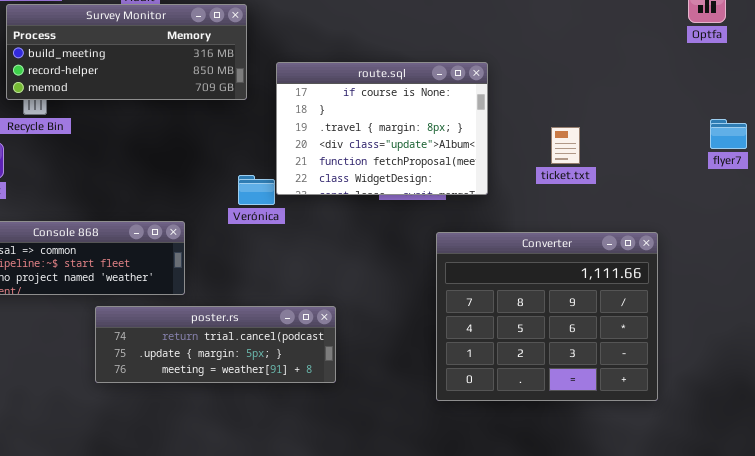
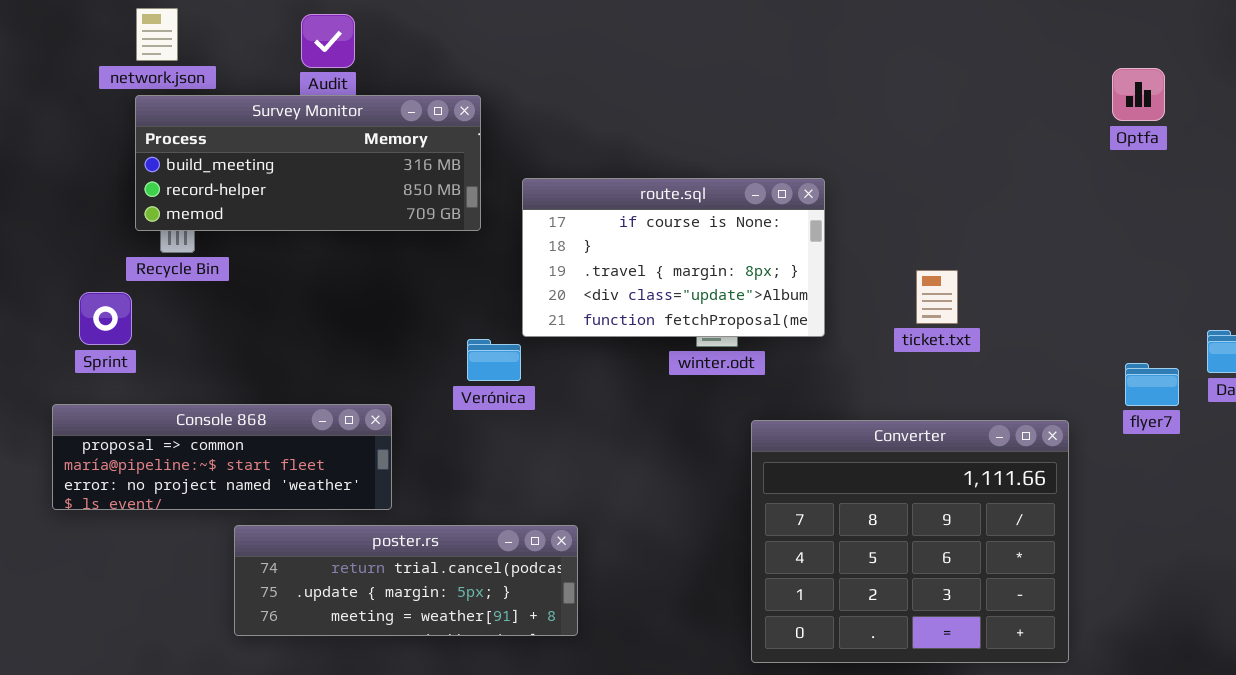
route.sql: [276,62,488,195] -> [522,178,825,337], resized
flyer7: [710,119,747,149] -> [1125,363,1179,406], moved
poster.rs: [95,306,336,383] -> [234,525,578,636], moved

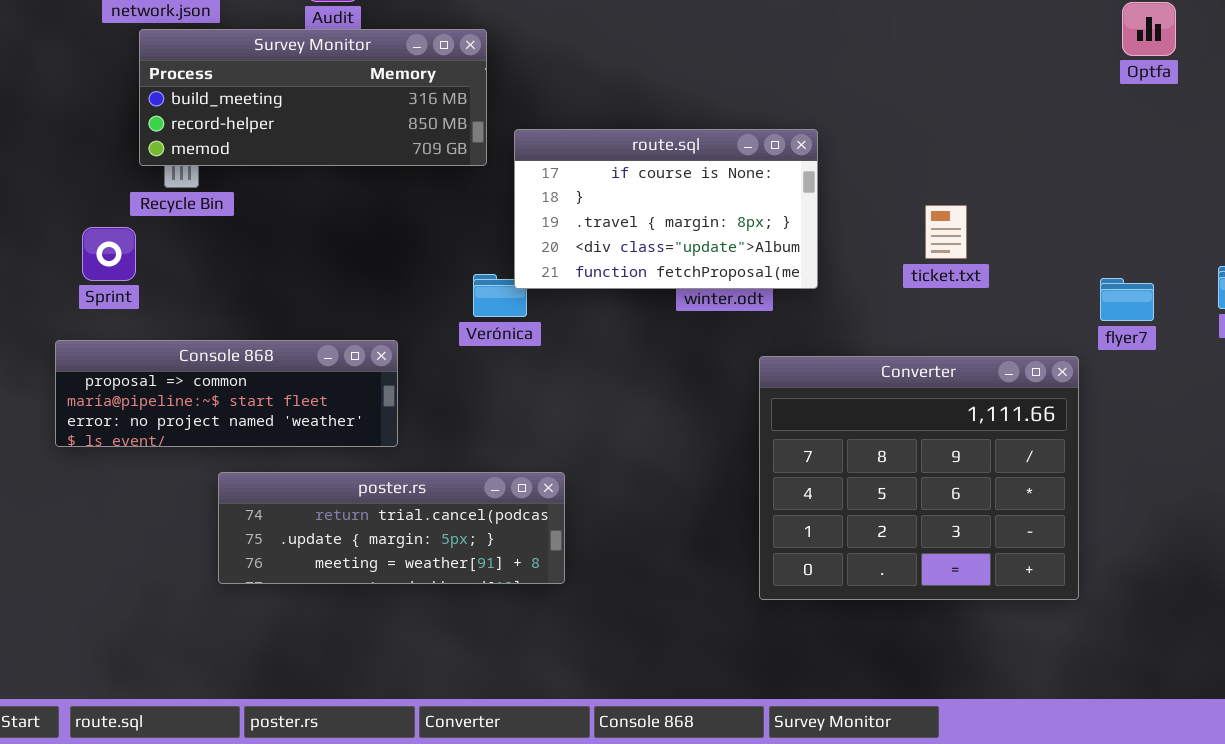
route.sql: [522,178,825,337] -> [514,129,818,289], moved
flyer7: [1125,363,1179,406] -> [1100,278,1154,321], moved
poster.rs: [234,525,578,636] -> [218,472,565,584], moved

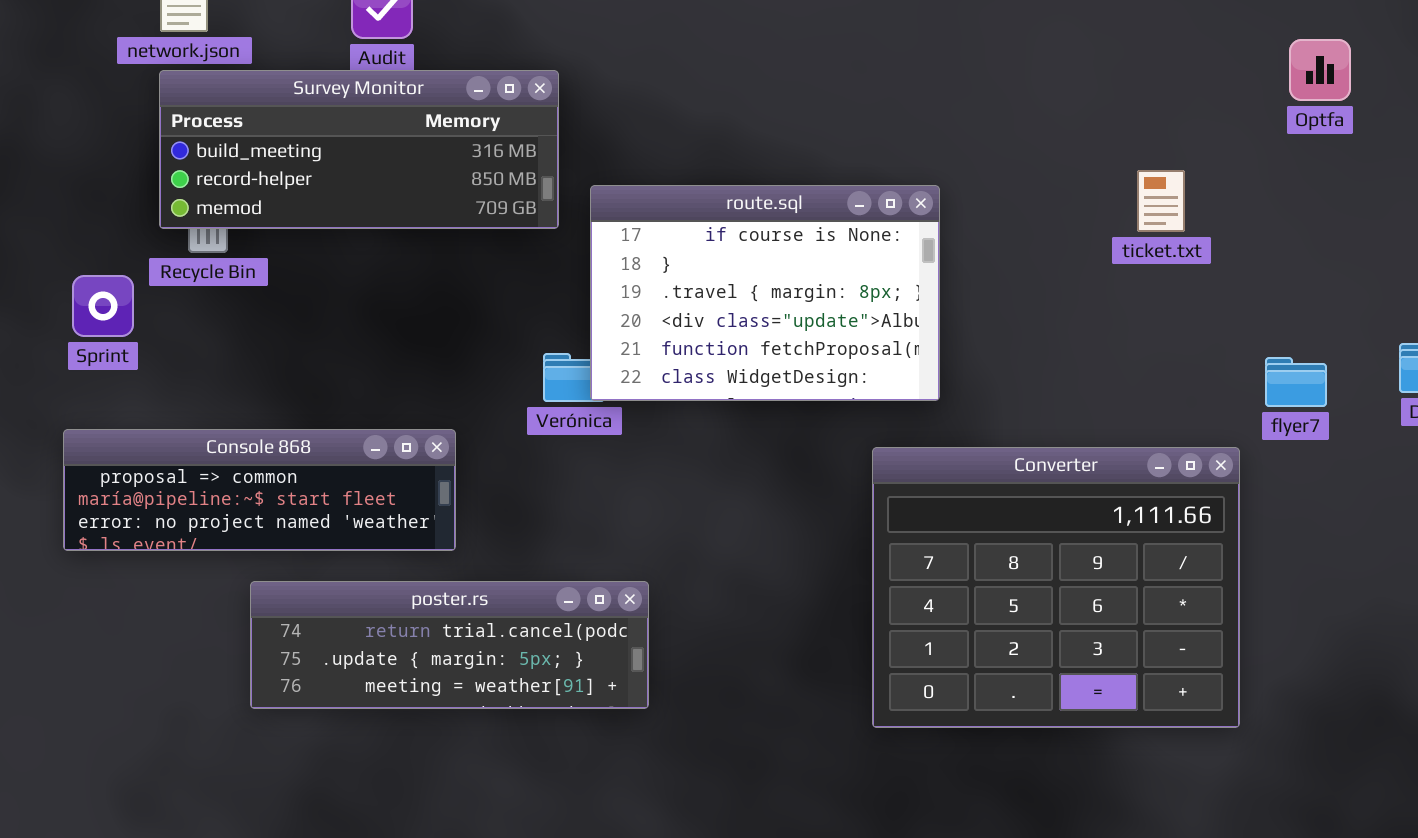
route.sql: [514,129,818,289] -> [590,185,940,401], resized
ticket.txt: [925,205,967,259] -> [1137,170,1185,232], moved
Sprint: [82,227,136,281] -> [72,275,134,337], moved

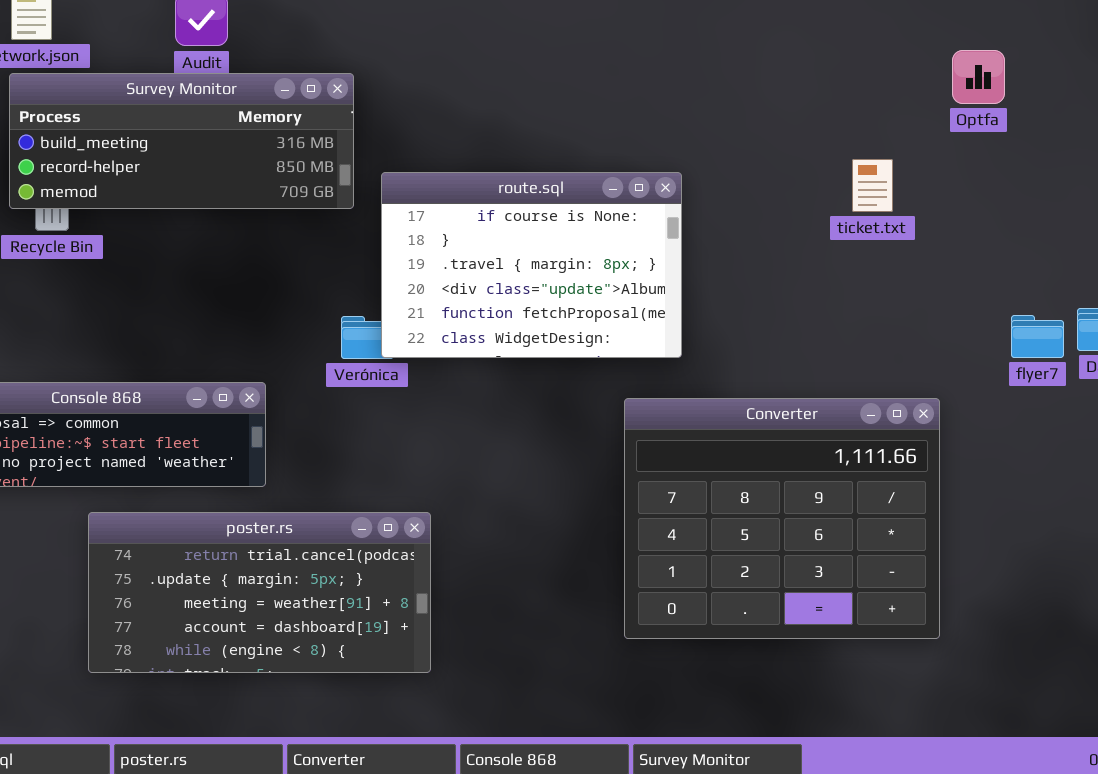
Optfa: [1289,39,1351,101] -> [952,50,1005,104], moved
flyer7: [1265,357,1327,407] -> [1011,315,1064,358], moved
poster.rs: [250,581,649,709] -> [88,512,431,673], resized

